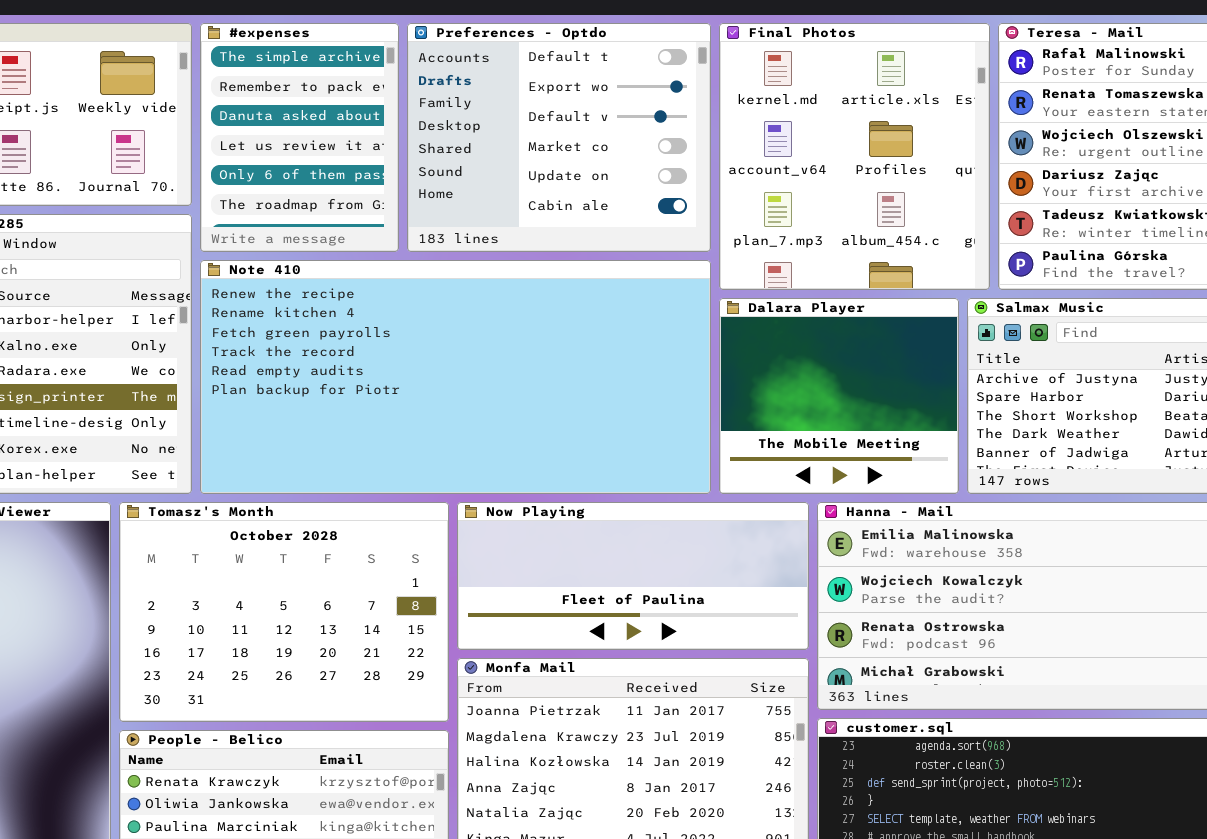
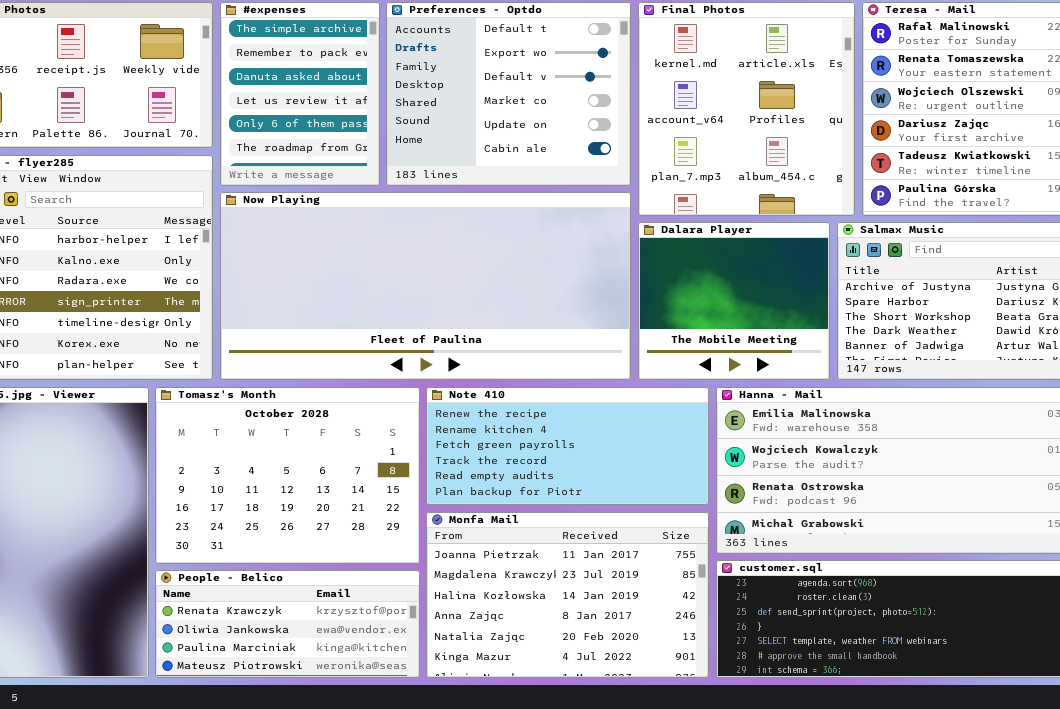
Note 410: [200,260,711,494] -> [426,387,709,505], moved, resized
Now Playing: [457,502,809,650] -> [220,192,631,380], moved, resized

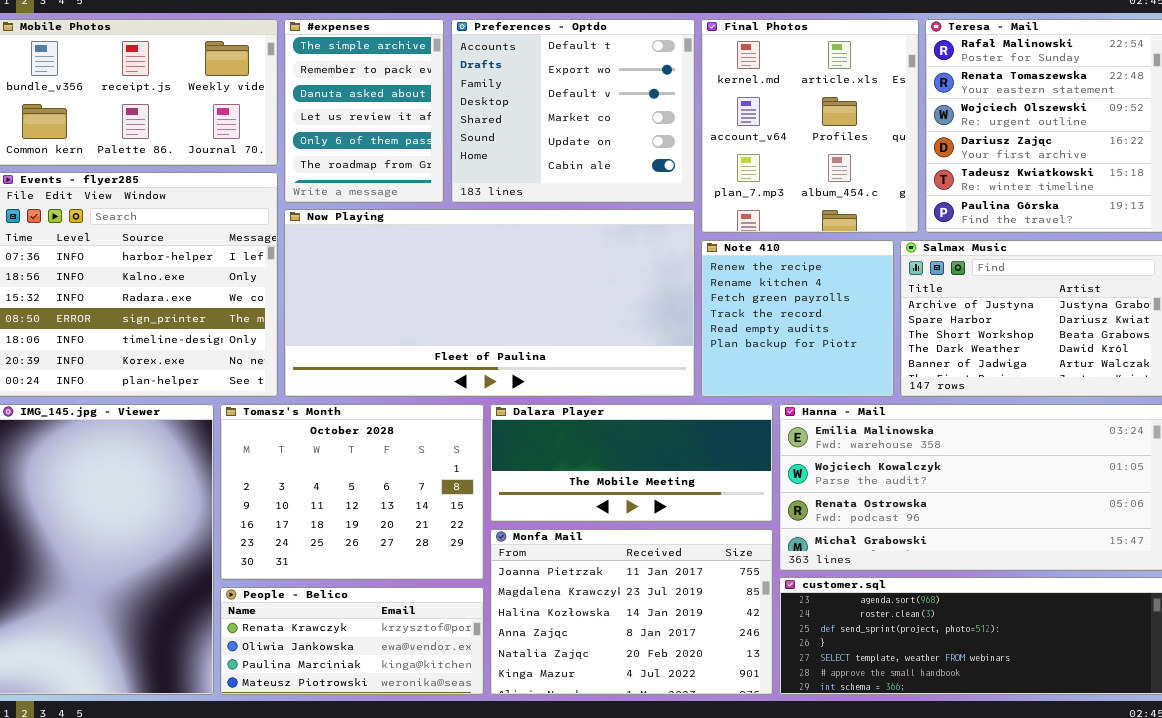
Dalara Player: [638,222,830,380] -> [490,404,773,522], moved, resized
Note 410: [426,387,709,505] -> [701,240,894,397], moved, resized

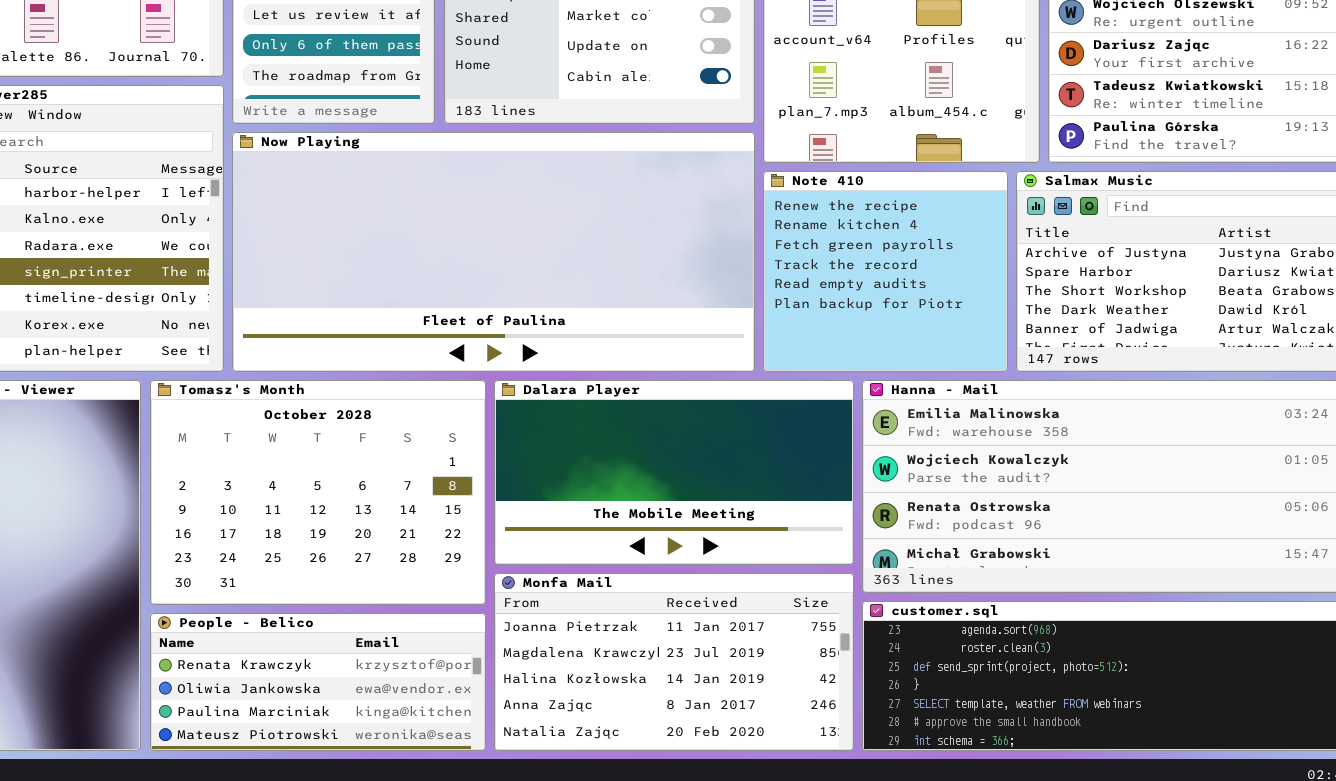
Dalara Player: [490,404,773,522] -> [494,380,854,565], resized
Monfa Mail: [490,529,773,695] -> [494,573,854,751], resized

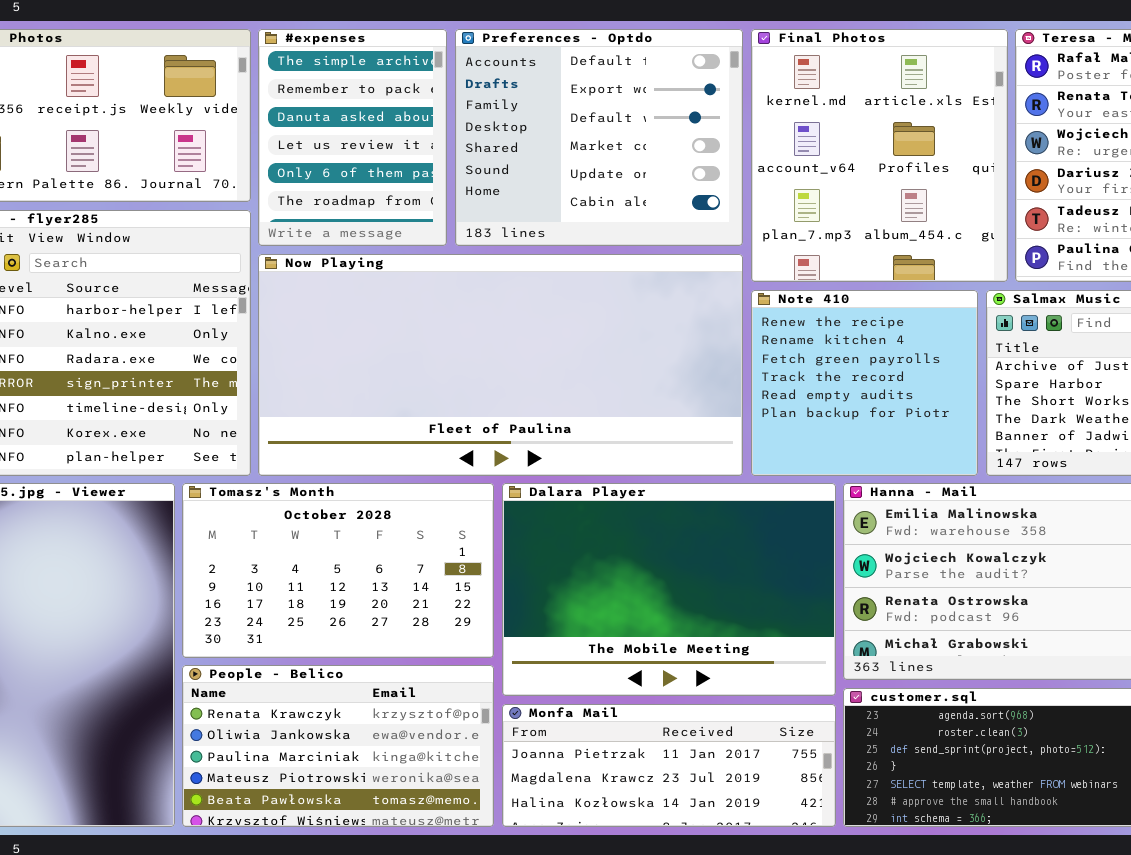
Tomasz's Month: [150,380,486,605] -> [182,483,494,658], resized
Dalara Player: [494,380,854,565] -> [502,483,836,696], resized
Monfa Mail: [494,573,854,751] -> [502,704,836,827], resized
People - Belico: [150,613,486,751] -> [182,665,494,827], resized

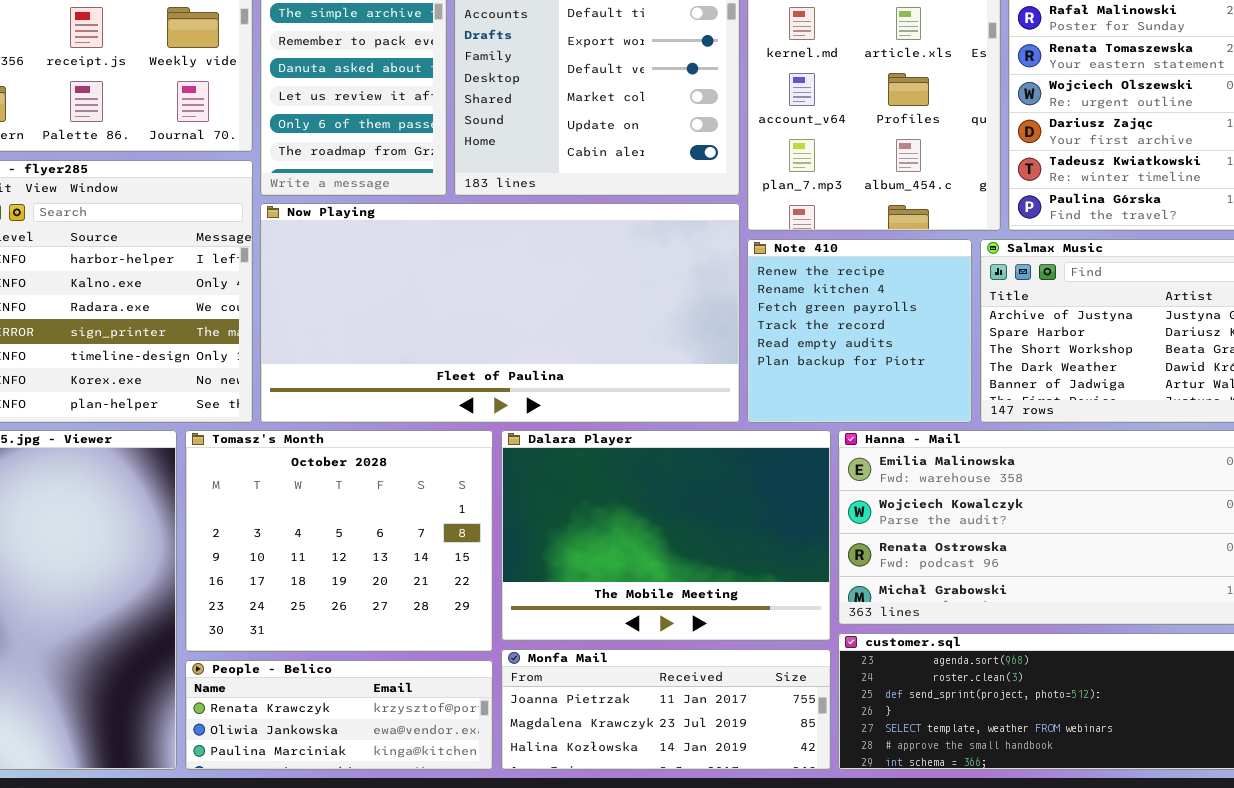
Tomasz's Month: [182,483,494,658] -> [185,430,493,652], resized
People - Belico: [182,665,494,827] -> [185,660,493,770], resized

